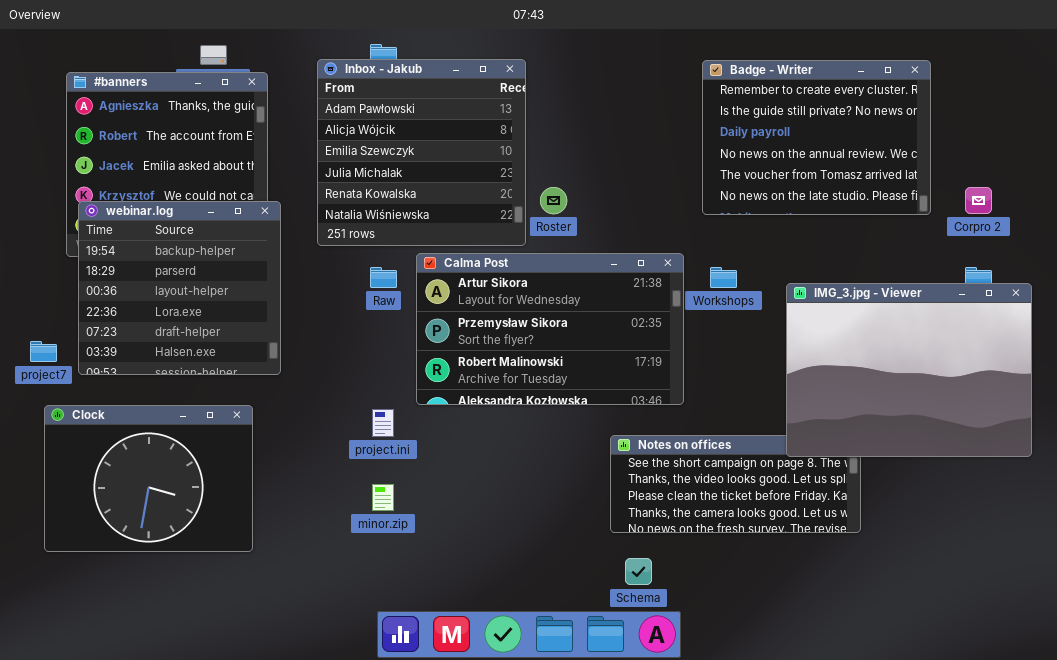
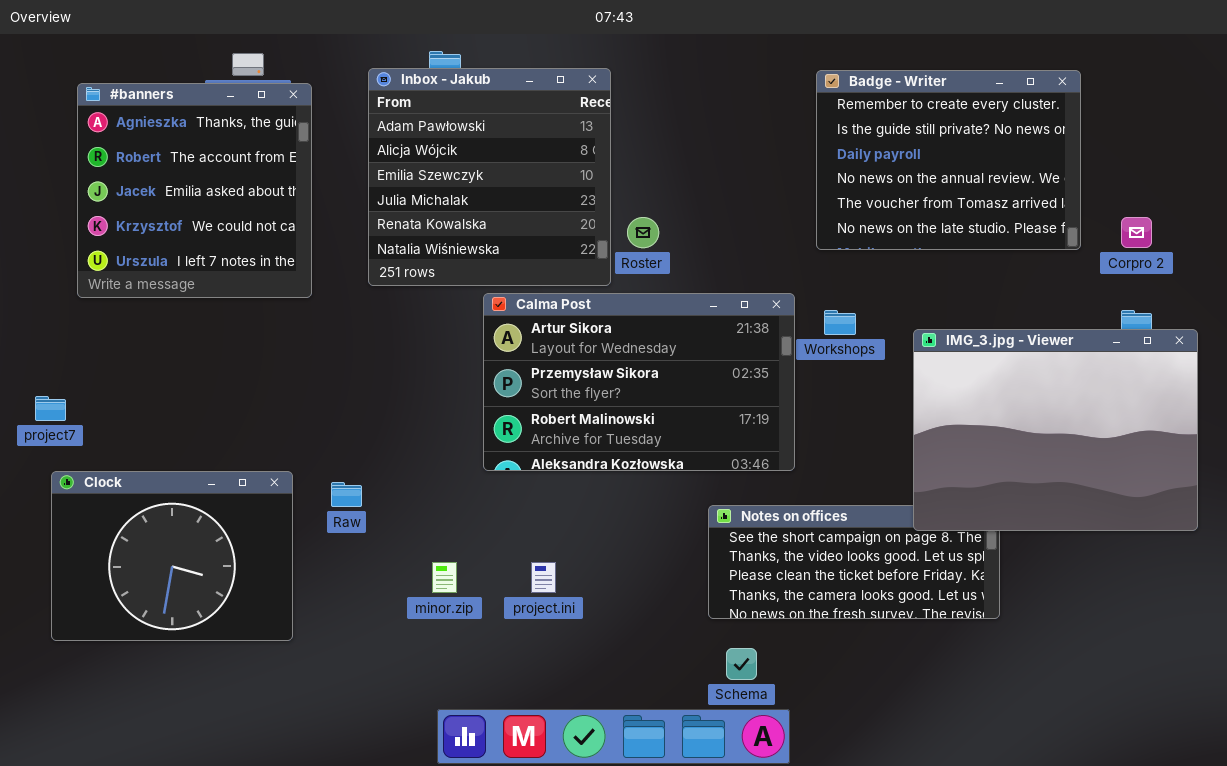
webinar.log: [78,201,281,375] -> none, closed
Raw: [370,267,397,288] -> [331,482,362,507], moved
project.ini: [372,409,394,437] -> [531,562,556,593], moved

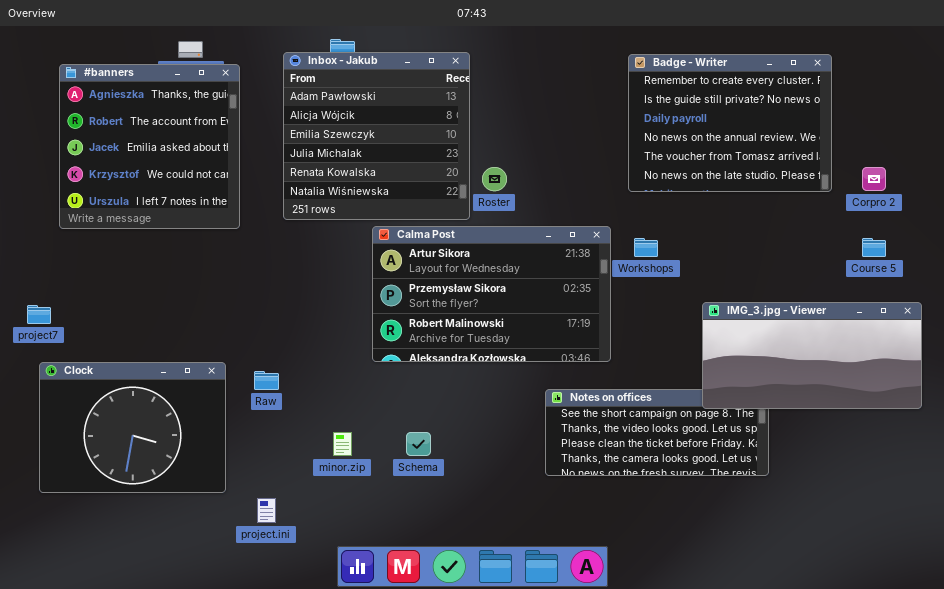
IMG_3.jpg - Viewer: [913,329,1198,531] -> [702,302,922,409], resized
project.ini: [531,562,556,593] -> [257,498,276,523], moved
Schema: [726,648,757,680] -> [406,432,431,456], moved

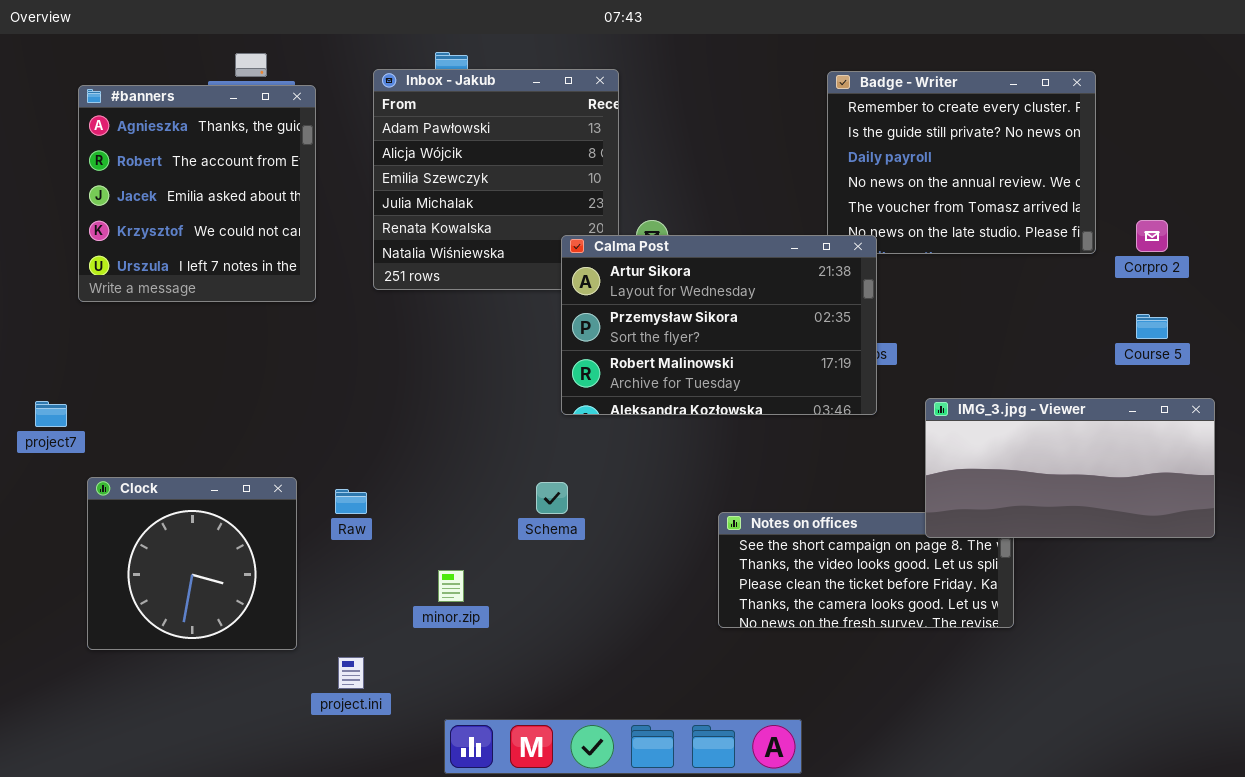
Calma Post: [372,226,611,362] -> [561,235,877,415], moved
Clock: [39,362,226,493] -> [87,477,297,650], resized
Schema: [406,432,431,456] -> [536,482,568,514], moved

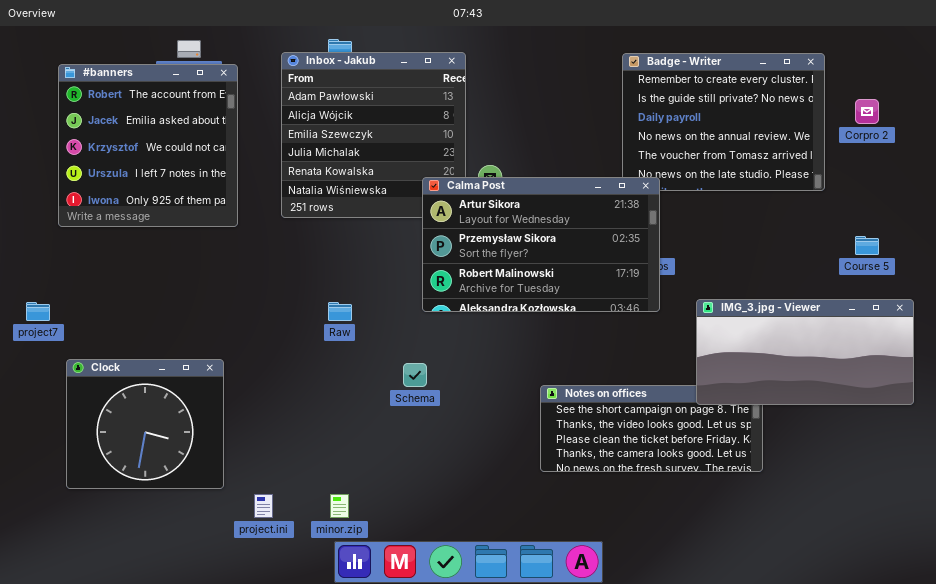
#banners: [78,85,316,302] -> [58,64,238,227], scrolled down 1 row
Corpro 2: [1136,220,1168,252] -> [855,99,879,124], moved
Raw: [335,489,367,514] -> [328,302,352,321], moved
minor.zip: [438,570,464,602] -> [330,494,349,518], moved

